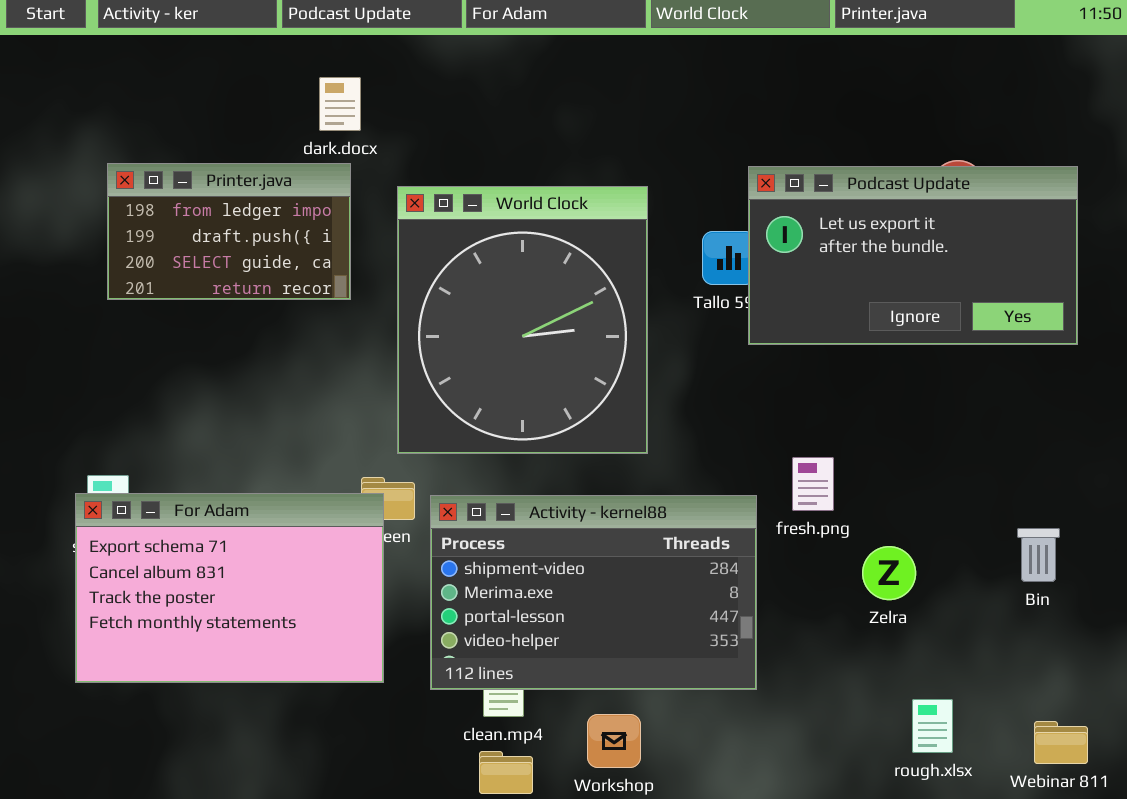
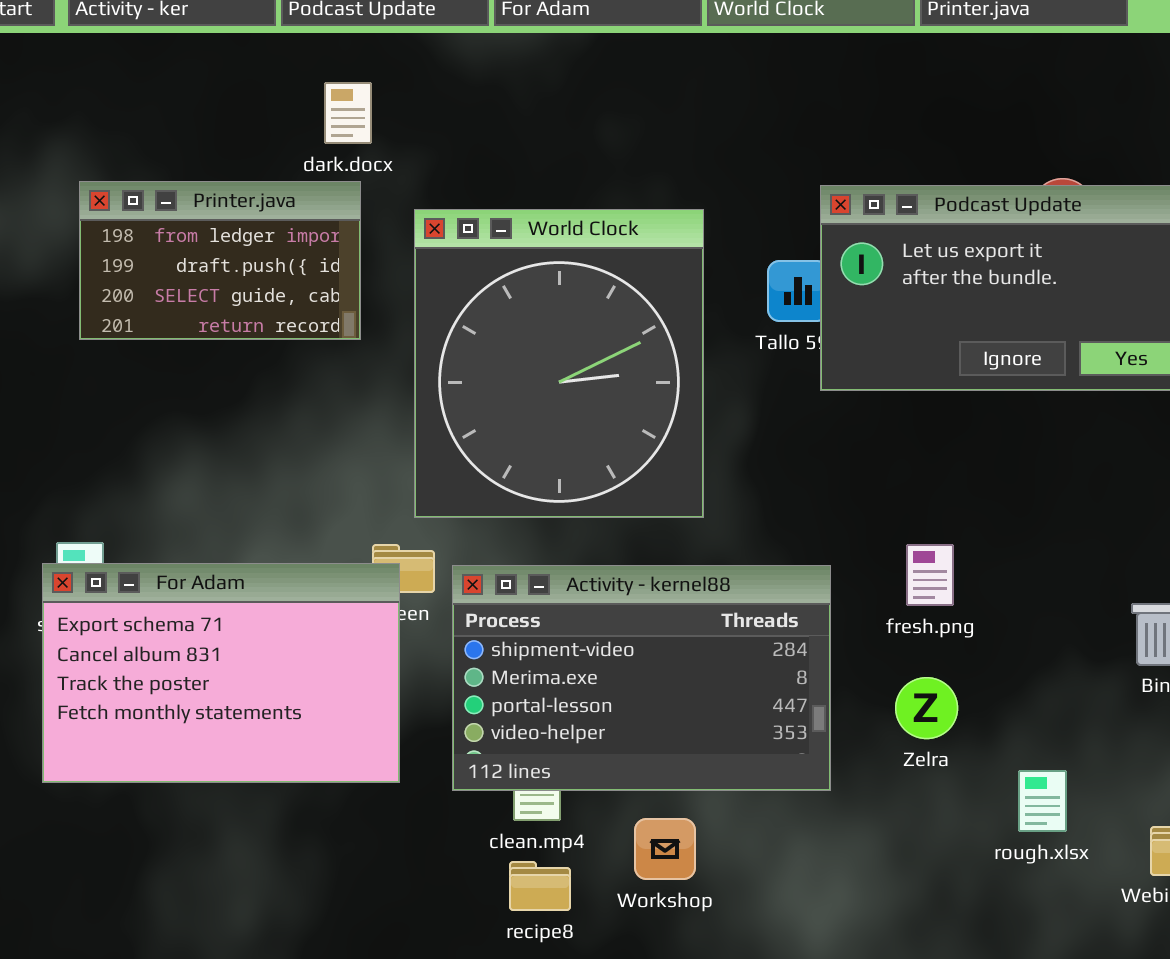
fresh.png: [792,457,834,511] -> [906,544,954,606], moved
Zelra: [862,546,916,600] -> [895,677,958,739], moved
rough.xlsx: [912,699,953,753] -> [1018,770,1067,832], moved

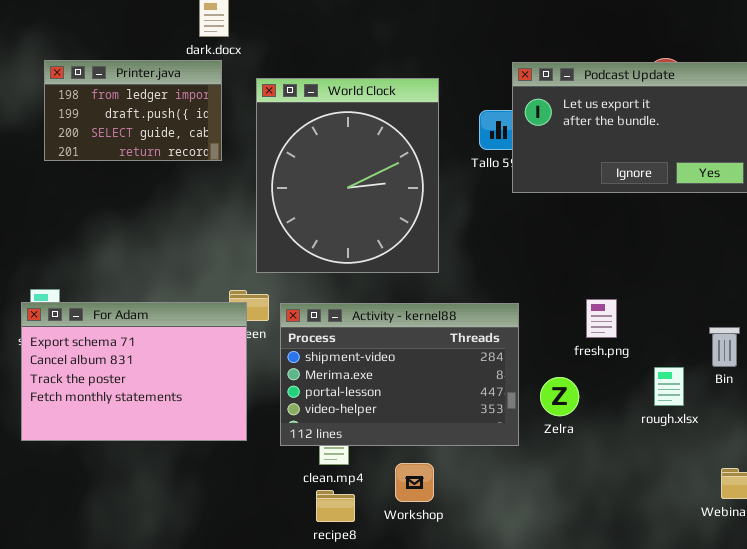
fresh.png: [906,544,954,606] -> [586,299,617,338], moved
Zelra: [895,677,958,739] -> [540,377,579,416], moved
rough.xlsx: [1018,770,1067,832] -> [654,367,684,406], moved

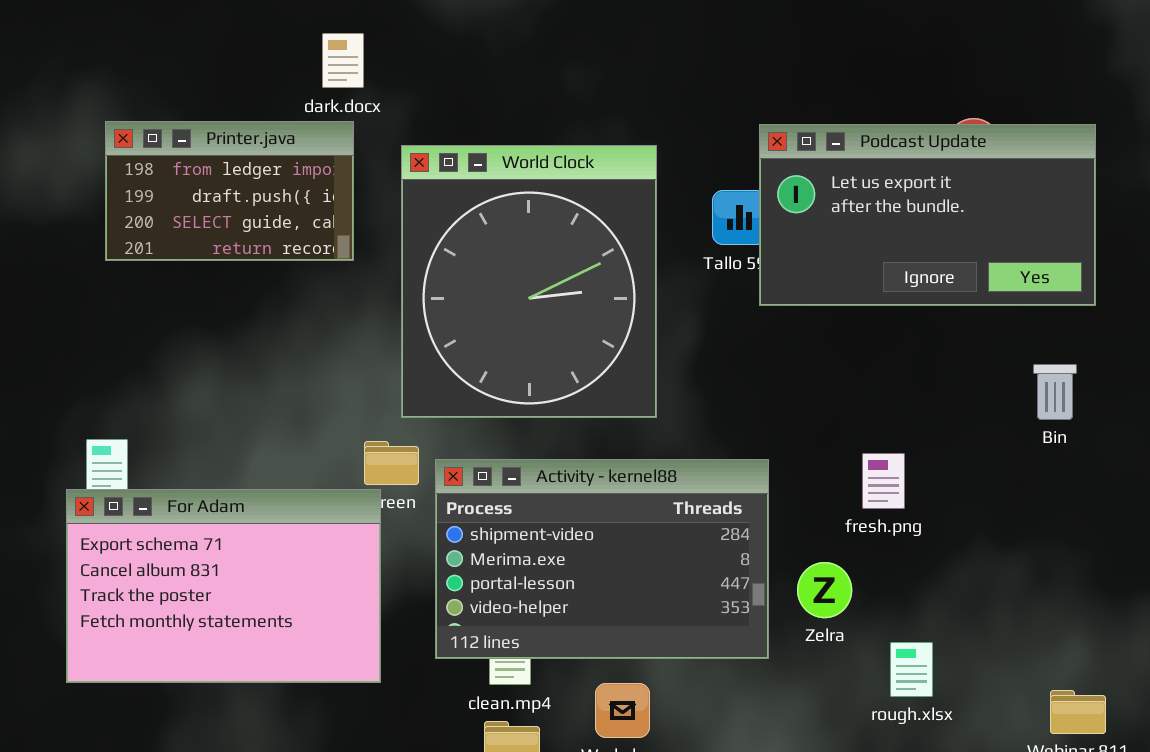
For Adam: [21,302,247,441] -> [66,489,381,683], moved
Bin: [709,327,740,367] -> [1033,364,1077,420], moved
rough.xlsx: [654,367,684,406] -> [890,642,933,697], moved

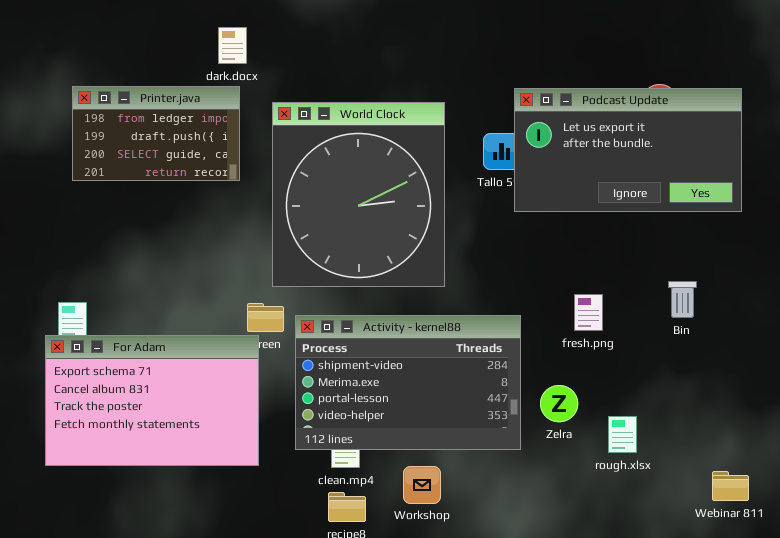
Bin: [1033,364,1077,420] -> [668,281,697,318], moved
fresh.png: [862,453,905,509] -> [574,294,603,331], moved
rough.xlsx: [890,642,933,697] -> [608,416,637,453], moved

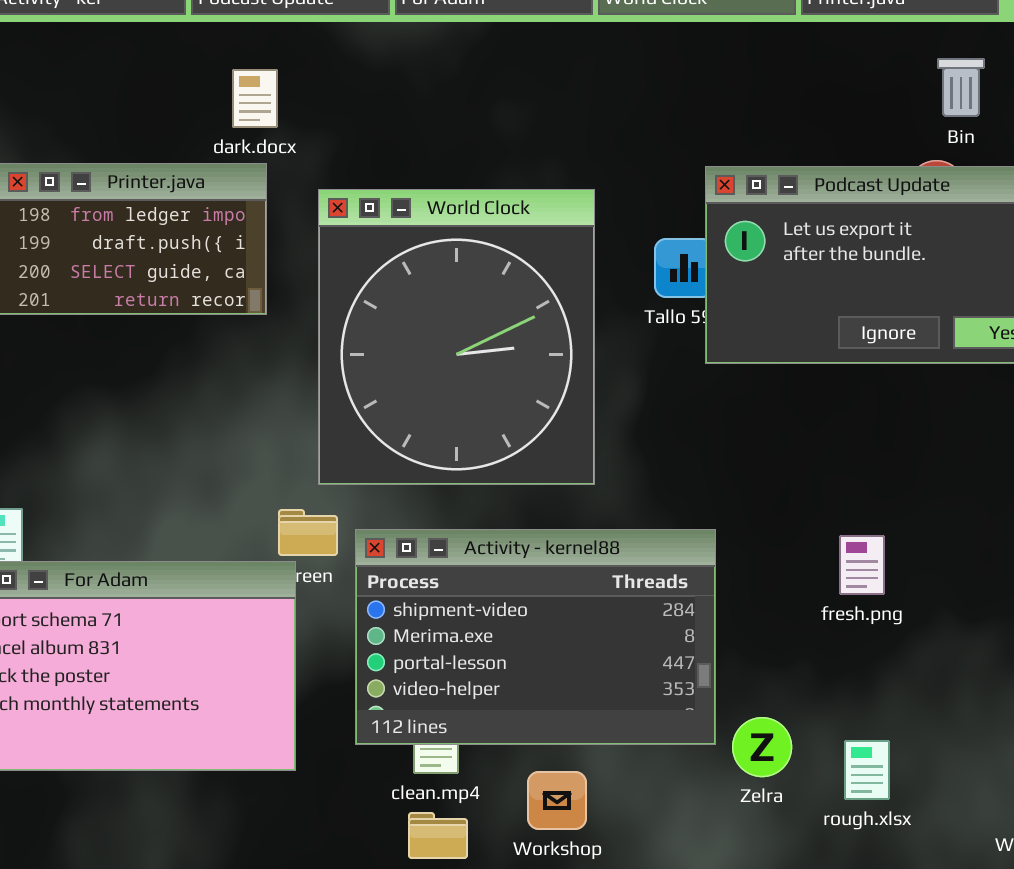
Bin: [668,281,697,318] -> [937,58,985,117], moved
fresh.png: [574,294,603,331] -> [839,535,885,595], moved
Zelra: [540,385,578,422] -> [732,717,792,777], moved
rough.xlsx: [608,416,637,453] -> [844,740,890,800], moved

